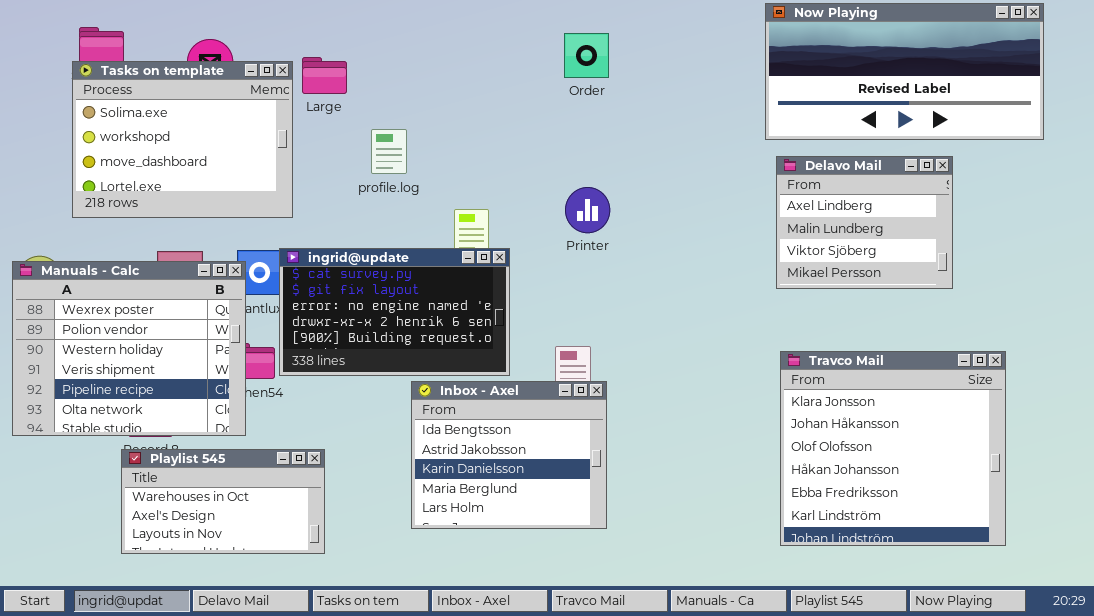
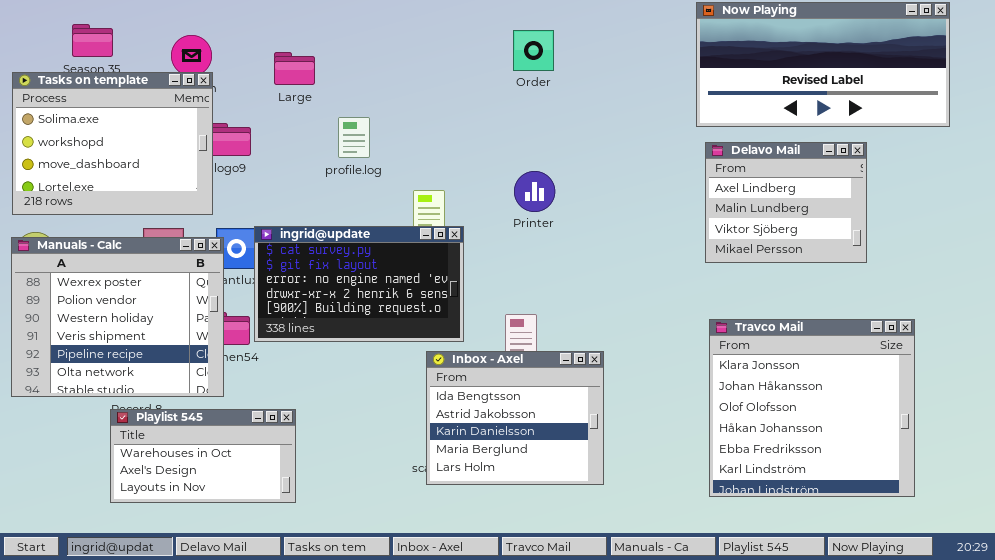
Tasks on template: [72,61,293,218] -> [12,72,213,215], moved
Inbox - Axel: [411,381,607,529] -> [426,351,604,485], moved

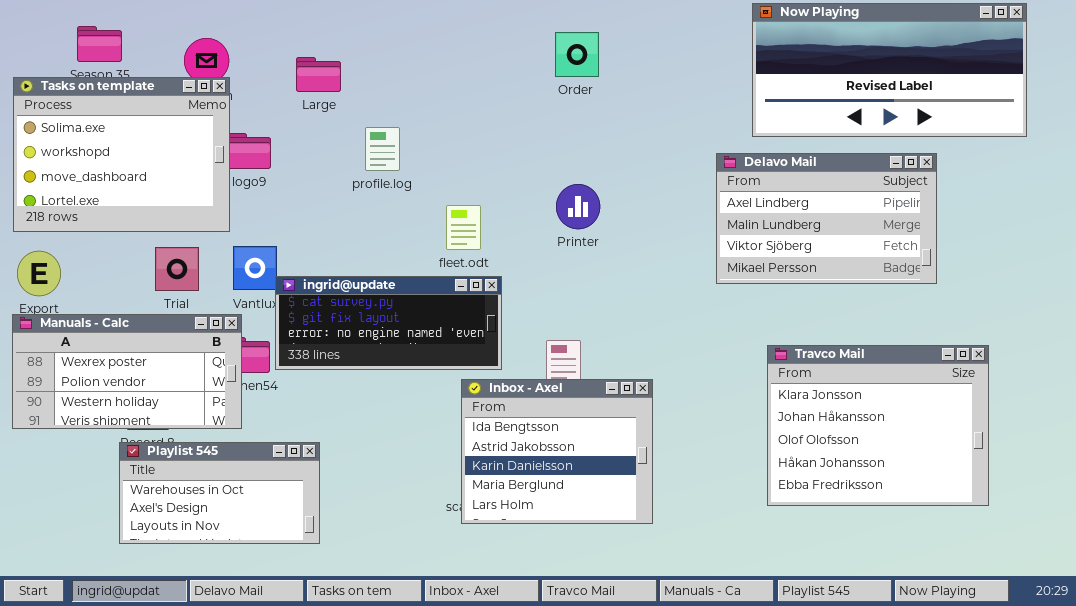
Delavo Mail: [705,142,867,263] -> [716,153,937,284], resized
ingrid@update: [254,226,464,342] -> [275,276,502,370], resized
Manuals - Calc: [11,237,224,397] -> [12,314,242,429], resized
Travco Mail: [709,319,915,497] -> [767,345,989,506], resized

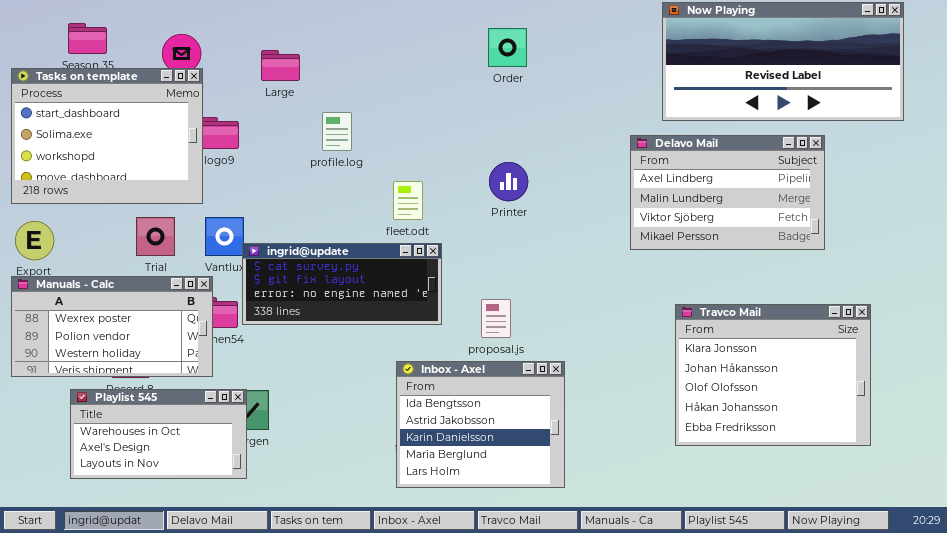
Tasks on template: [13,77,230,232] -> [11,68,203,204], scrolled up 1 row
Inbox - Axel: [461,379,653,524] -> [396,361,565,488], moved
Playlist 545: [119,442,320,544] -> [70,389,247,479], moved

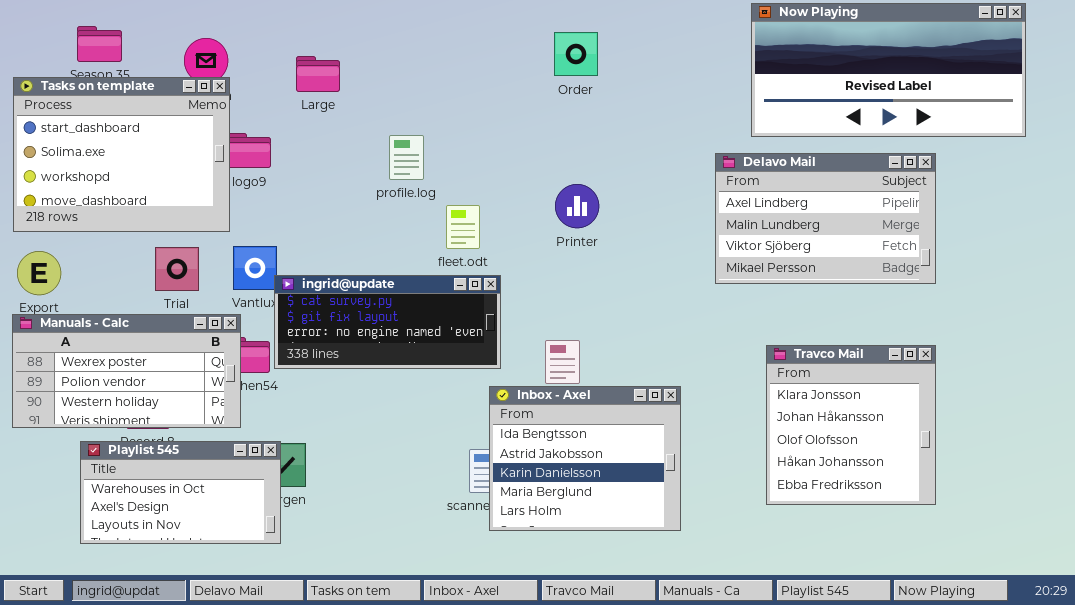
profile.log: [322,112,352,151] -> [389,135,424,180], moved
Travco Mail: [675,304,871,446] -> [766,345,936,505], resized
Inbox - Axel: [396,361,565,488] -> [489,386,681,531], moved

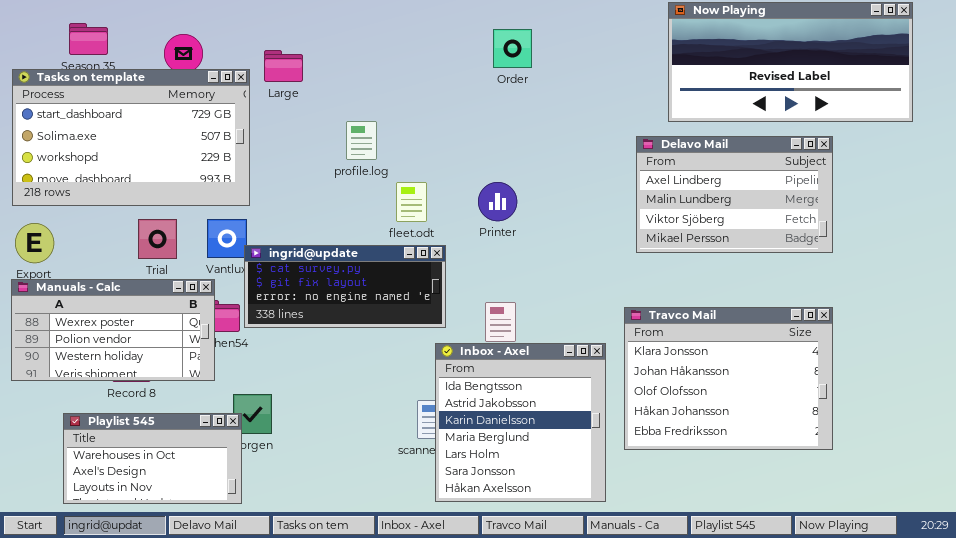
Tasks on template: [13,77,230,232] -> [12,69,250,206], resized
Printer: [555,184,599,228] -> [478,182,517,221], moved
Travco Mail: [766,345,936,505] -> [624,307,833,450], resized
Inbox - Axel: [489,386,681,531] -> [435,343,606,502], resized
Playlist 545: [80,441,281,544] -> [63,413,242,504], moved

